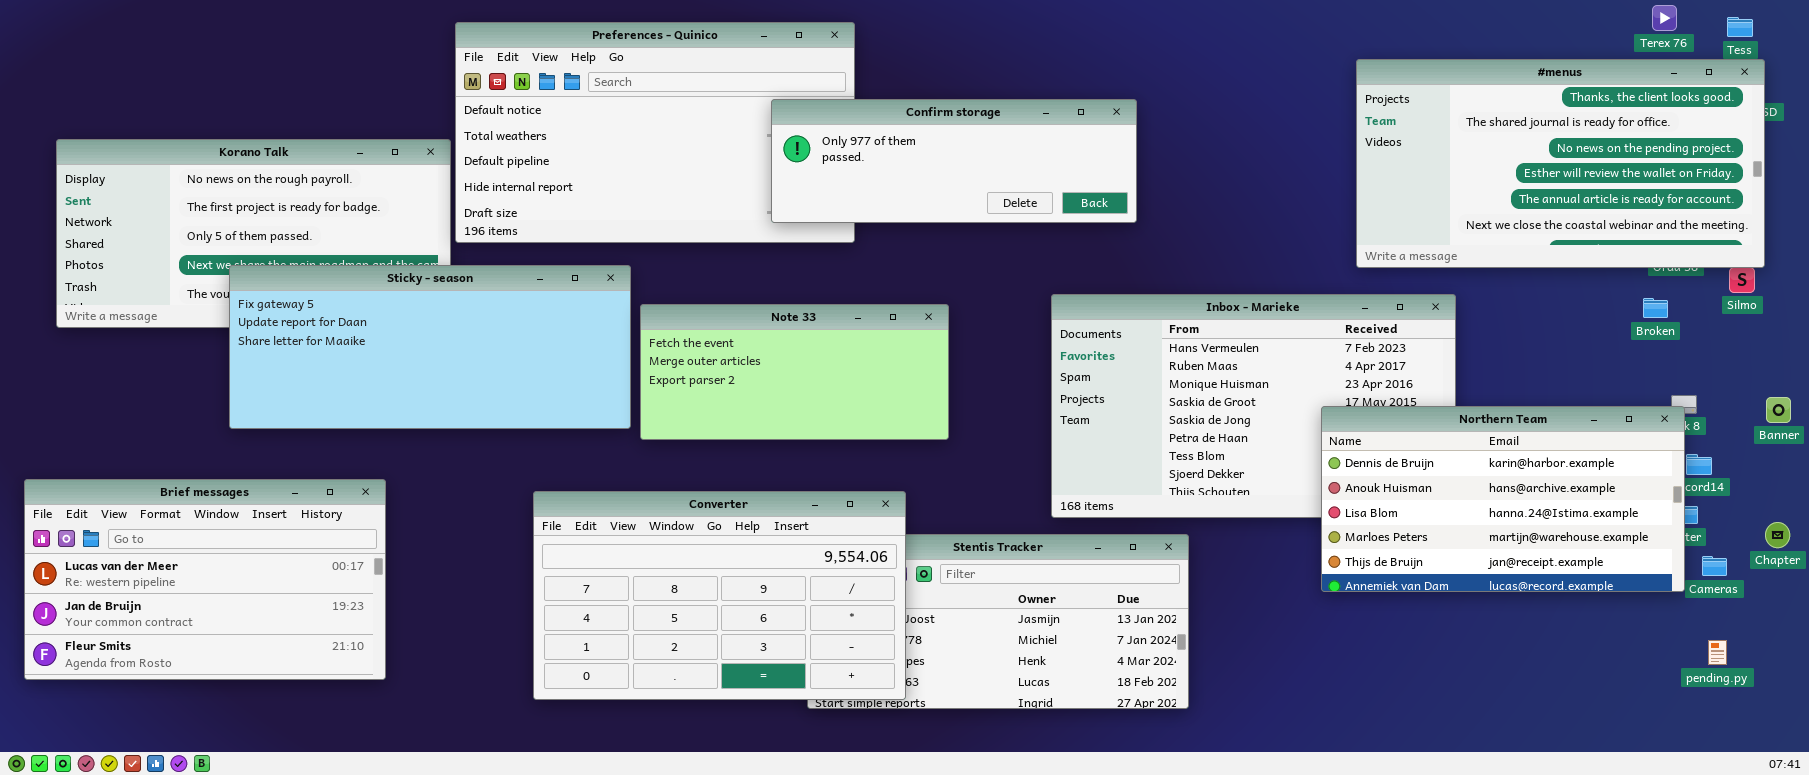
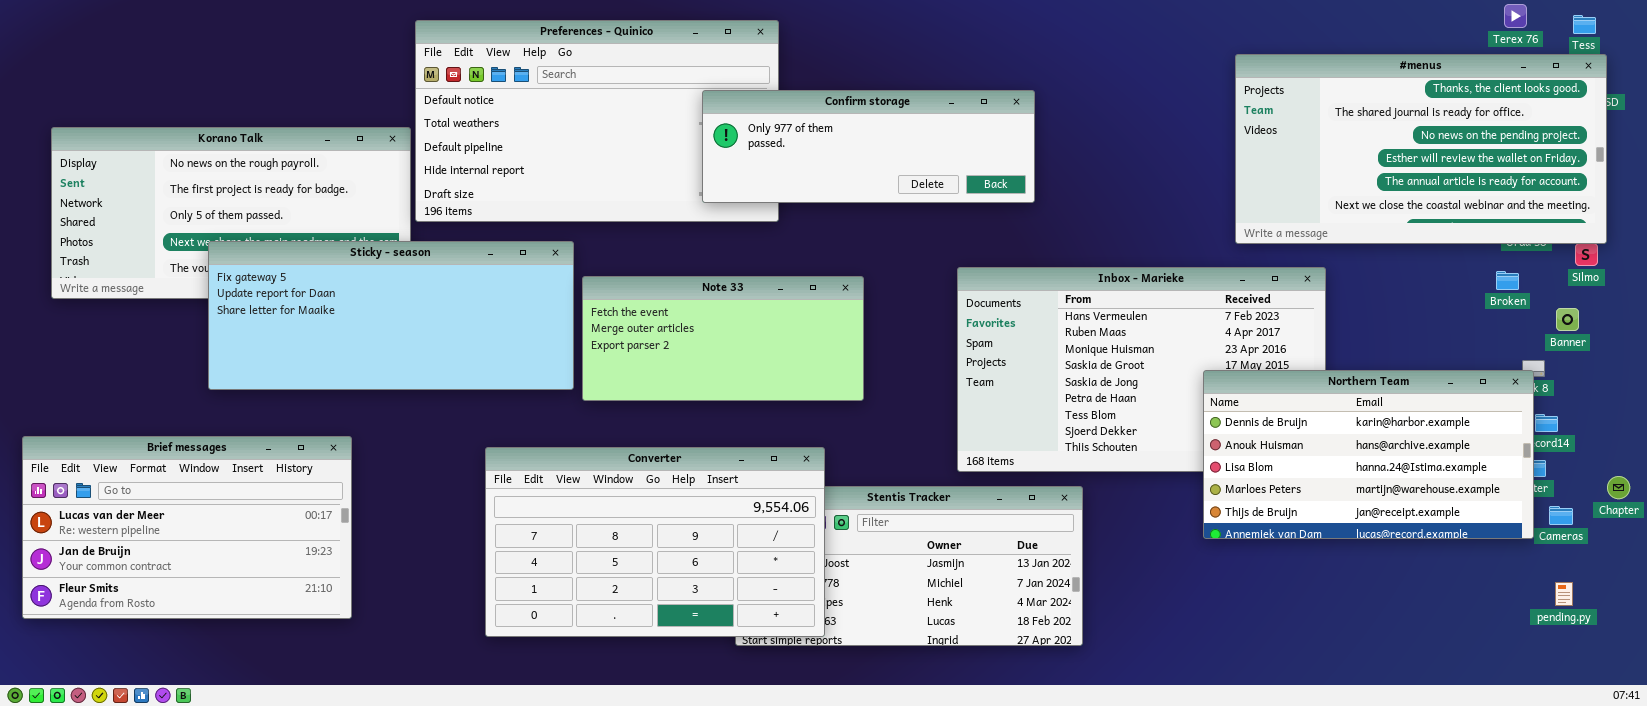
Banner: [1766,397,1791,423] -> [1556,308,1579,331], moved

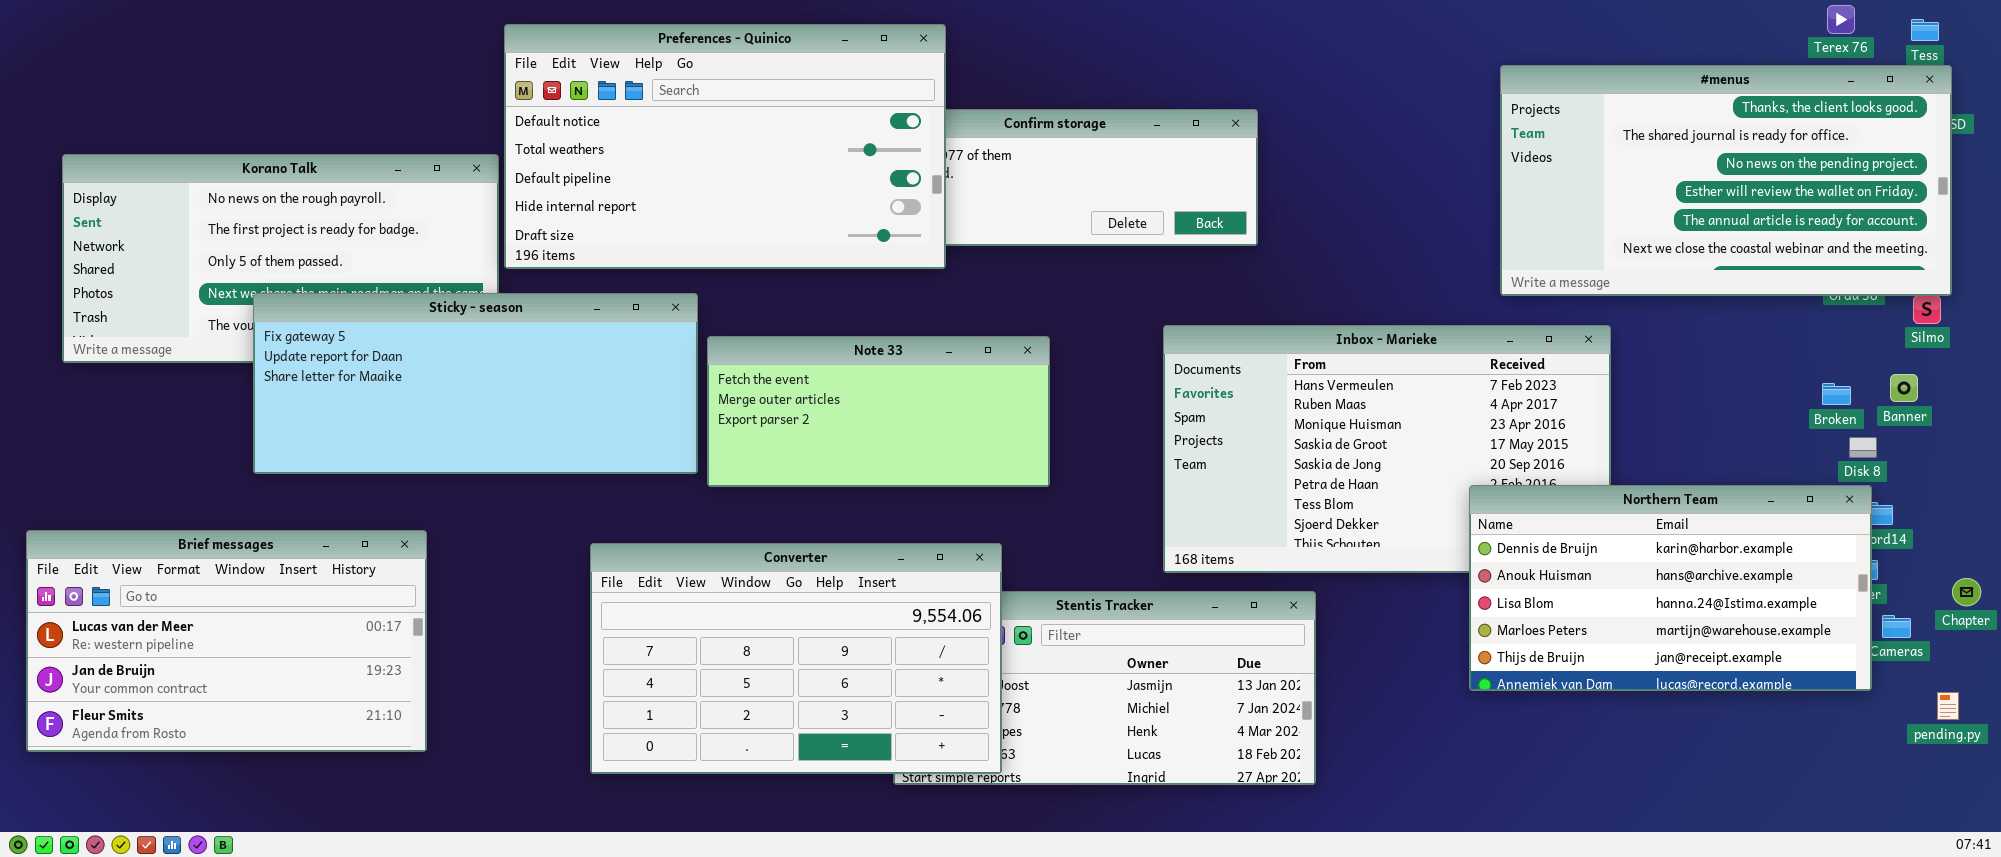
Preferences - Quinico: [415,20,779,222] -> [504,24,946,269], raised
Broken: [1496,271,1519,290] -> [1822,383,1851,405], moved
Northern Team: [1203,370,1534,539] -> [1469,485,1872,691], moved
pending.py: [1555,582,1573,606] -> [1937,692,1959,720], moved

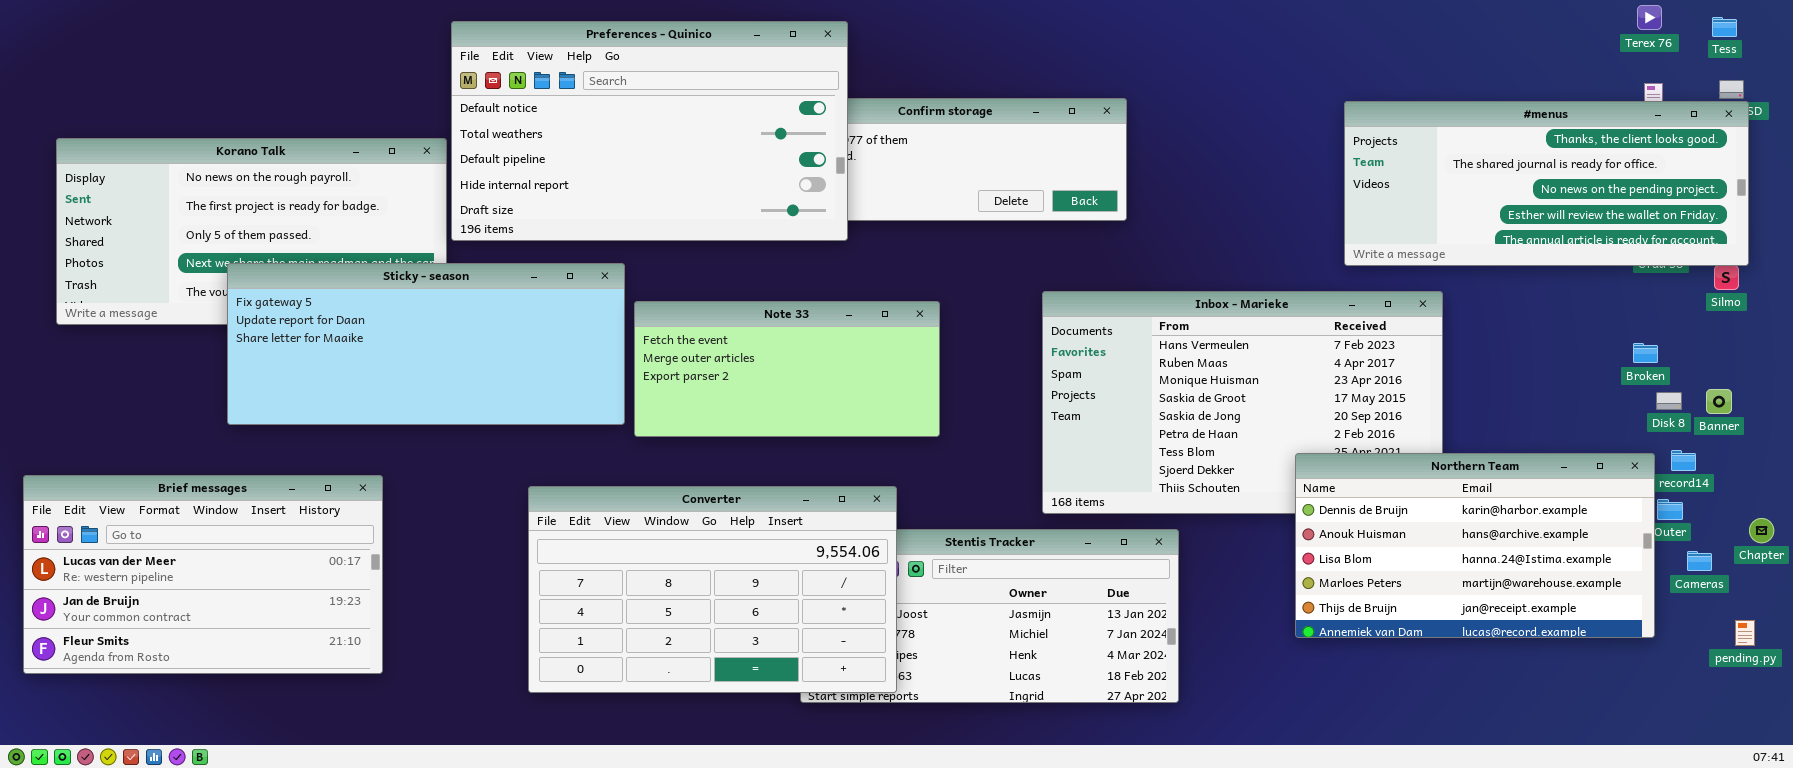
#menus: [1500,65,1952,296] -> [1344,101,1749,266], resized
Banner: [1890,374,1918,402] -> [1706,389,1732,414], moved
Northern Team: [1469,485,1872,691] -> [1295,453,1655,638], moved

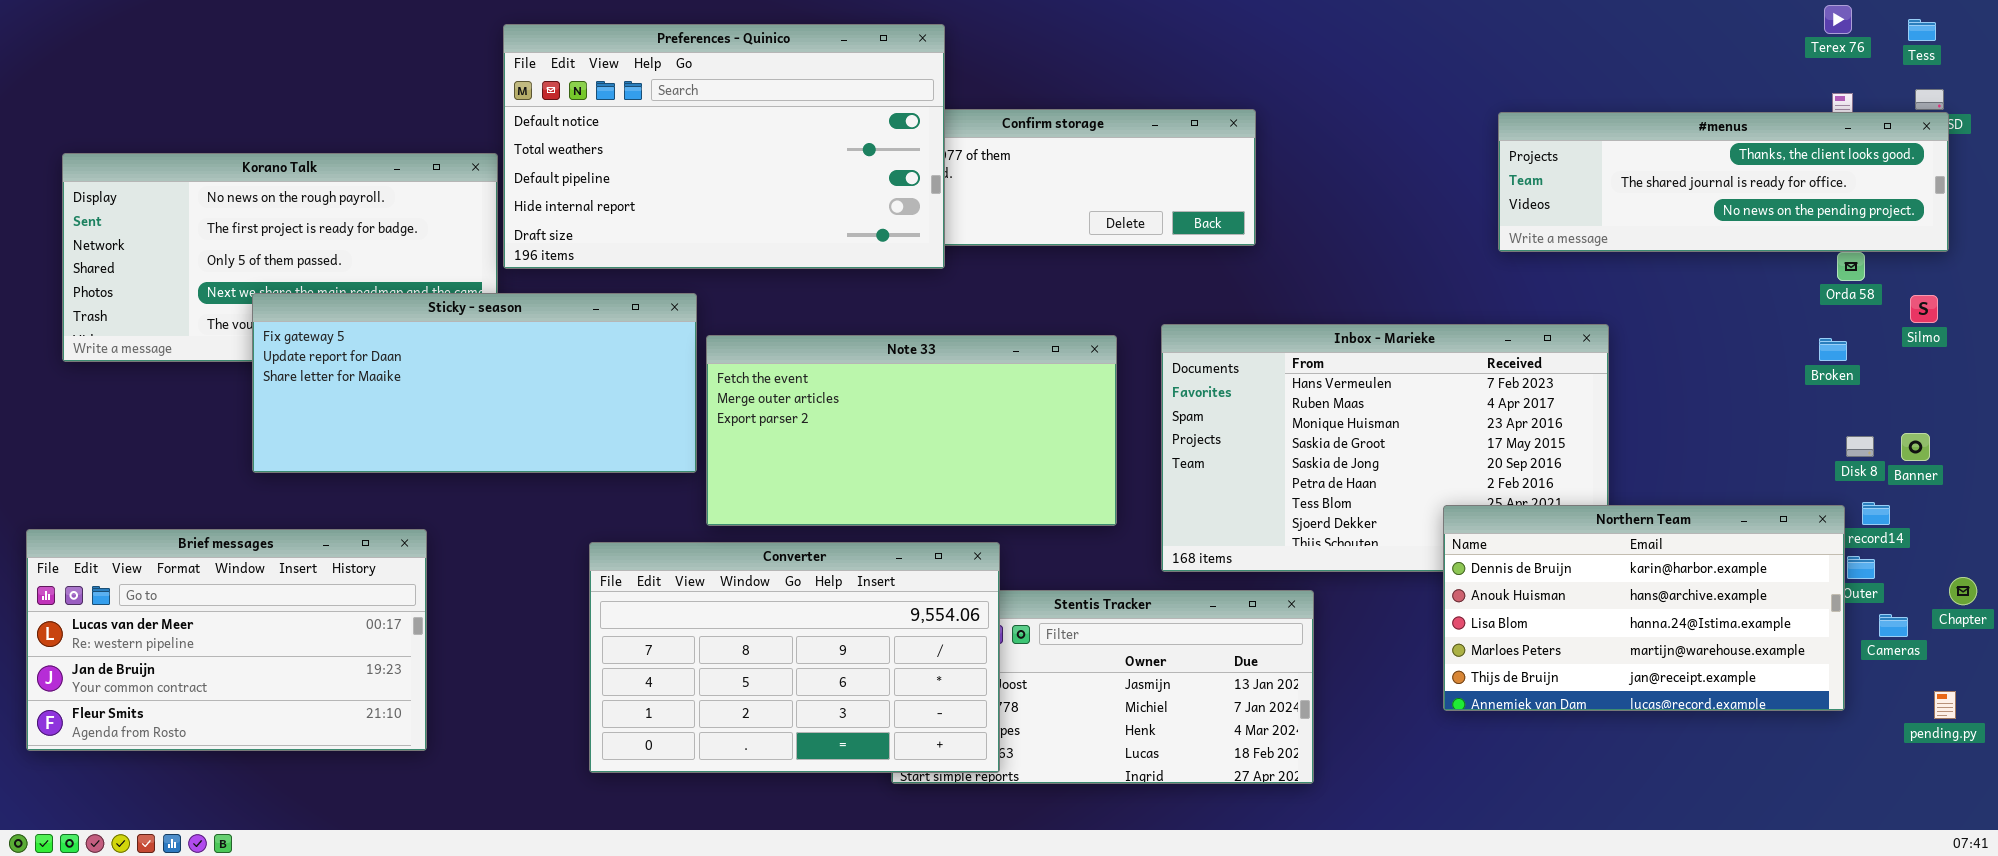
#menus: [1344,101,1749,266] -> [1498,112,1949,252], resized
Note 33: [634,301,940,437] -> [706,335,1117,526], resized
Broken: [1633,343,1658,363] -> [1819,338,1847,361], moved

